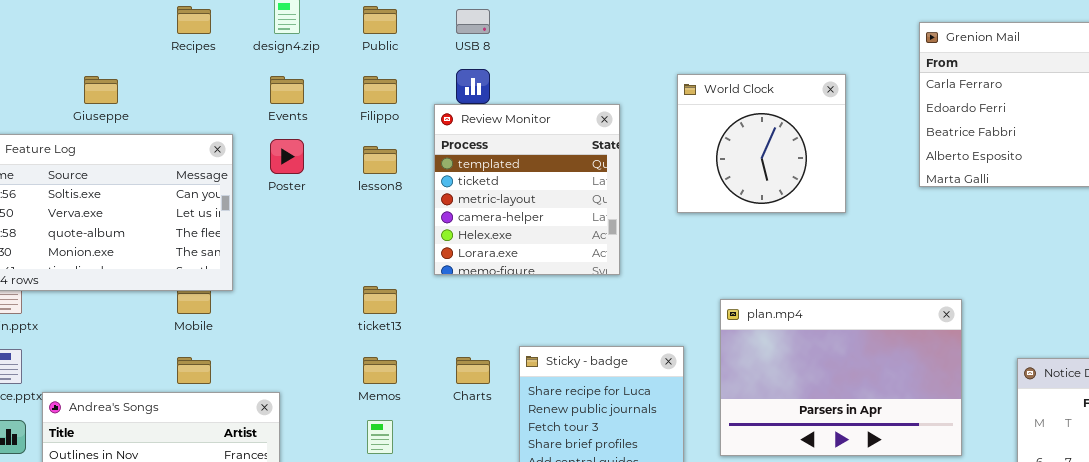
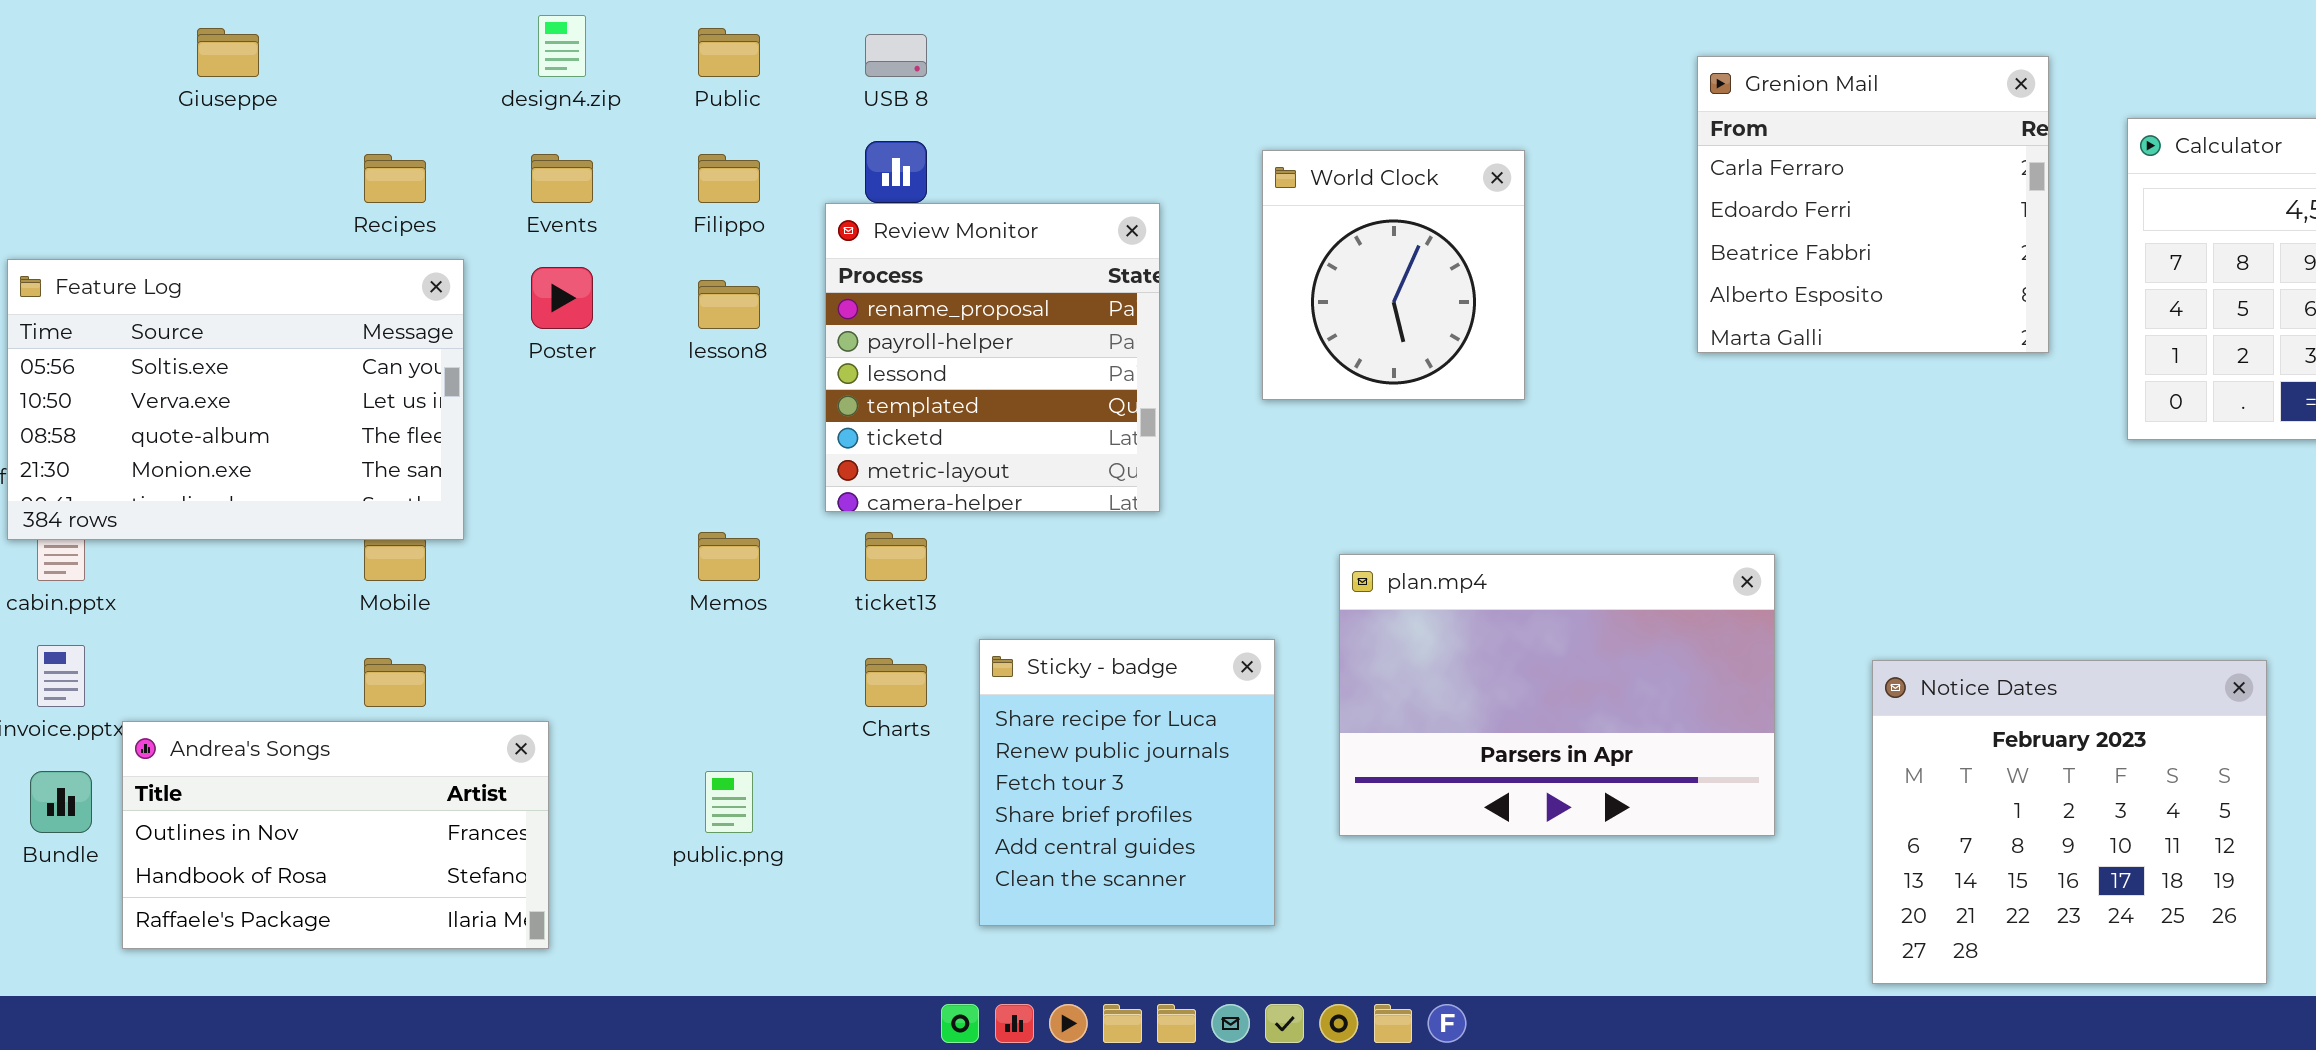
Recipes: [177,6,211,34] -> [364,154,426,203], moved
World Clock: [677,74,846,213] -> [1262,150,1525,400], resized
Giuseppe: [84,76,118,104] -> [197,28,259,77], moved
Review Monitor: [434,104,620,275] -> [825,203,1160,512], scrolled up 3 rows
ticket13: [363,286,397,314] -> [865,532,927,581], moved
Memos: [363,357,397,384] -> [698,532,760,581], moved

